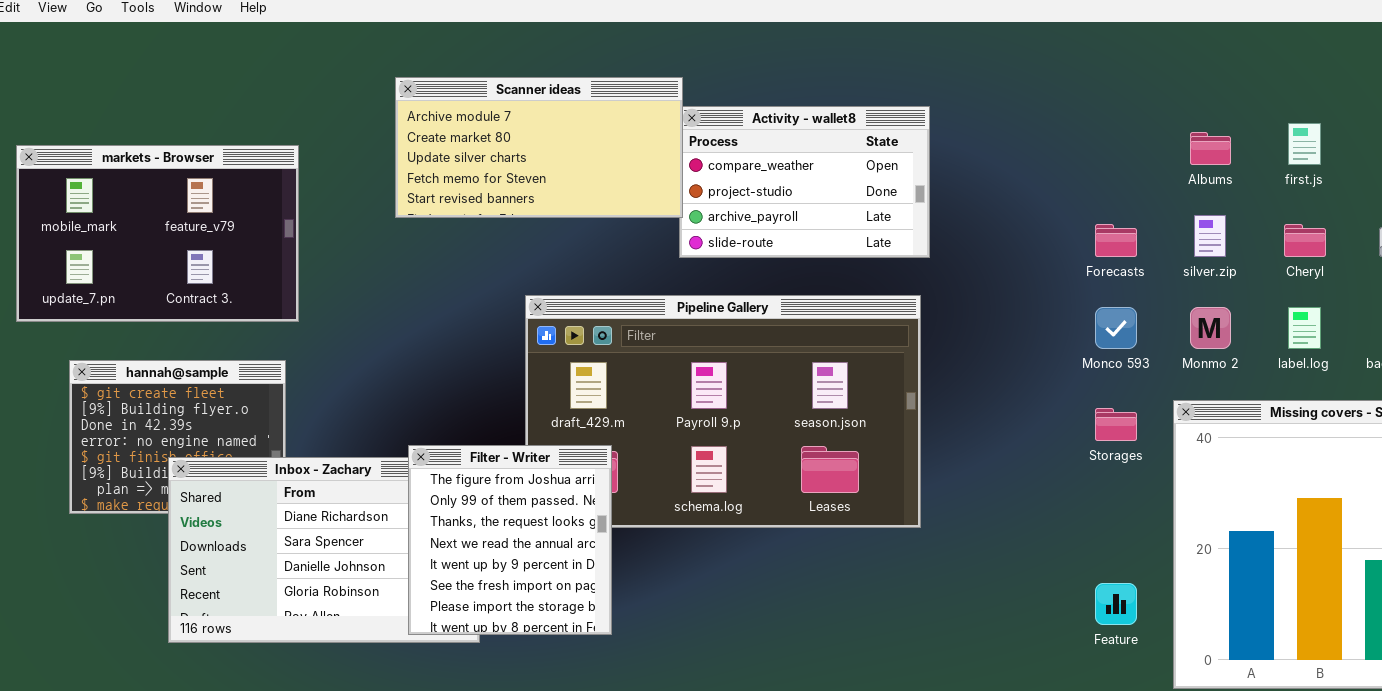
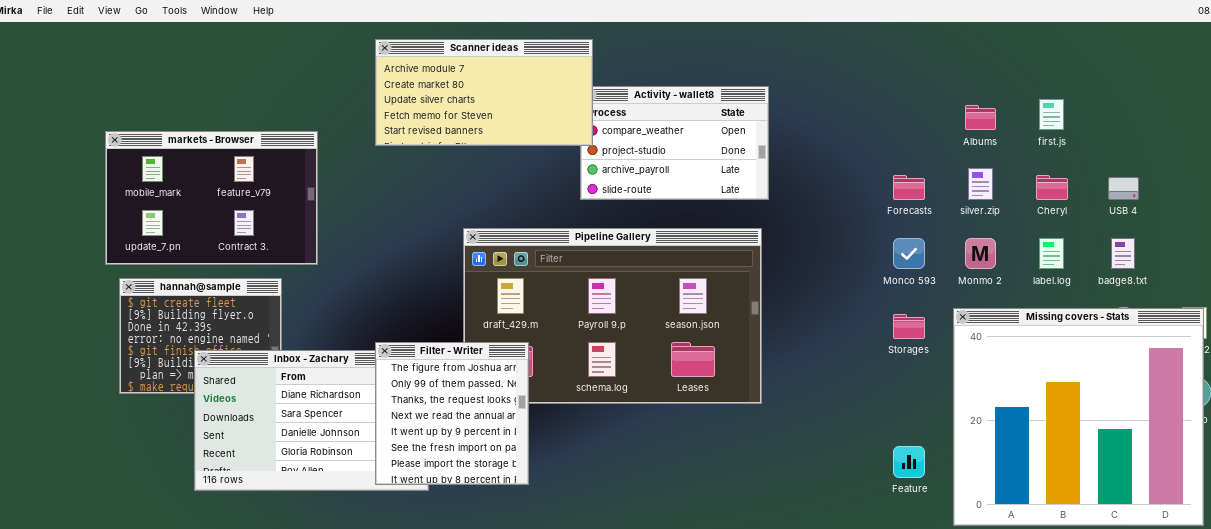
Scanner ideas: [395,77,683,218] -> [375,39,593,146], moved
markets - Browser: [16,145,299,322] -> [105,131,318,265], moved

